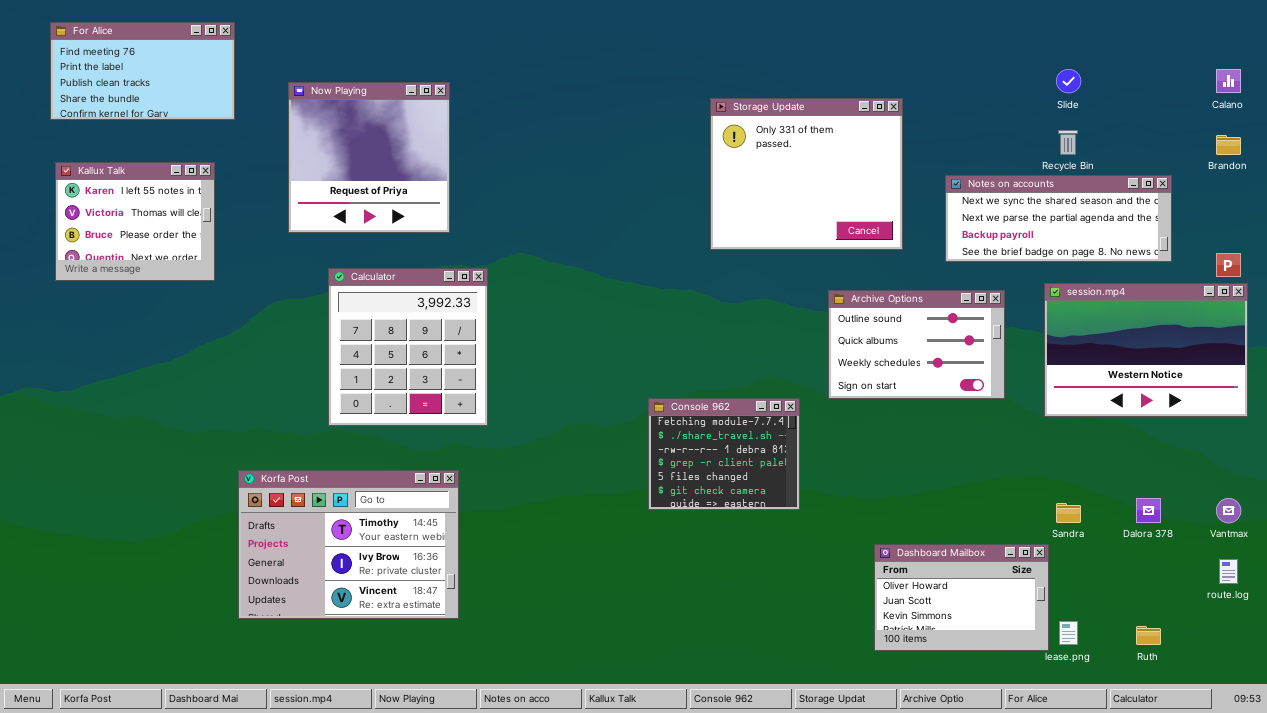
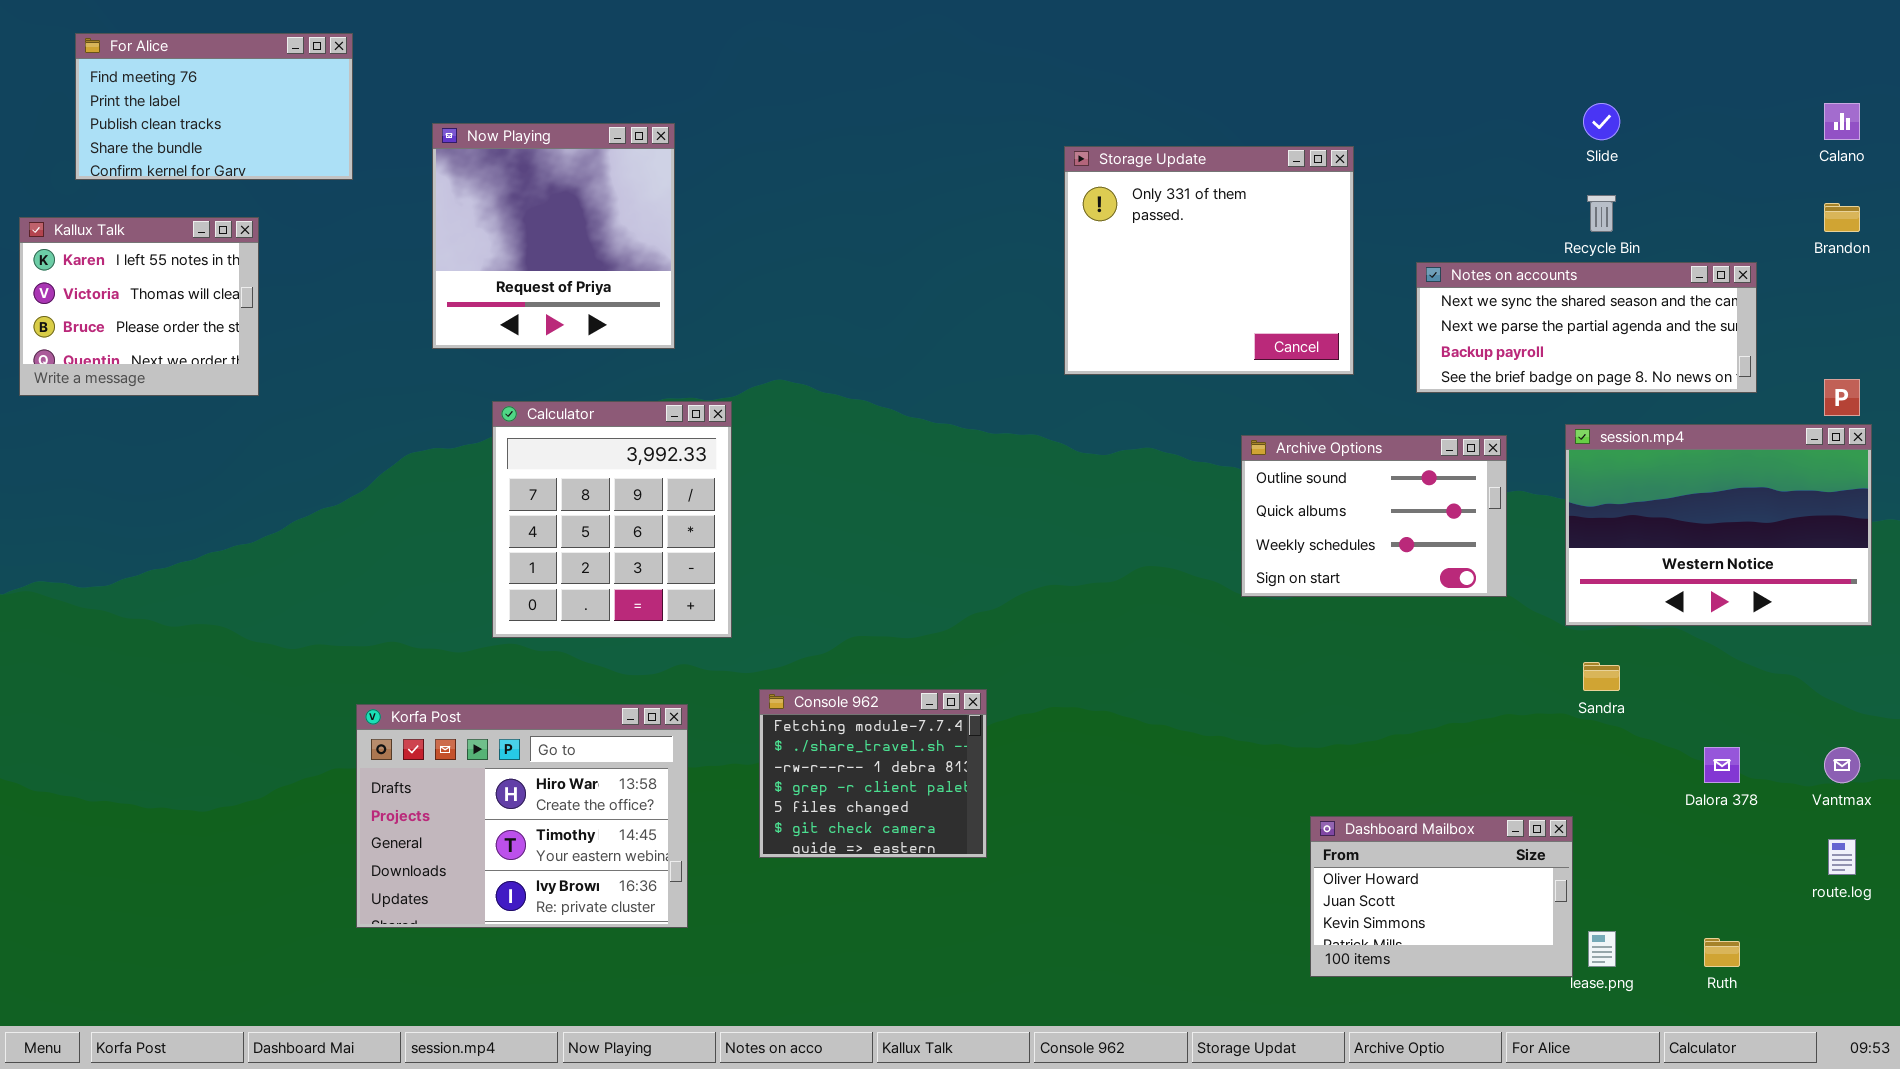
Kallux Talk: [55,162,215,281] -> [19,217,259,396], moved
Console 962: [648,398,800,510] -> [759,689,987,858], moved
Korfa Post: [238,470,459,619] -> [356,704,688,928], scrolled up 1 row
Sandra: [1056,503,1081,523] -> [1583,662,1620,691], moved

